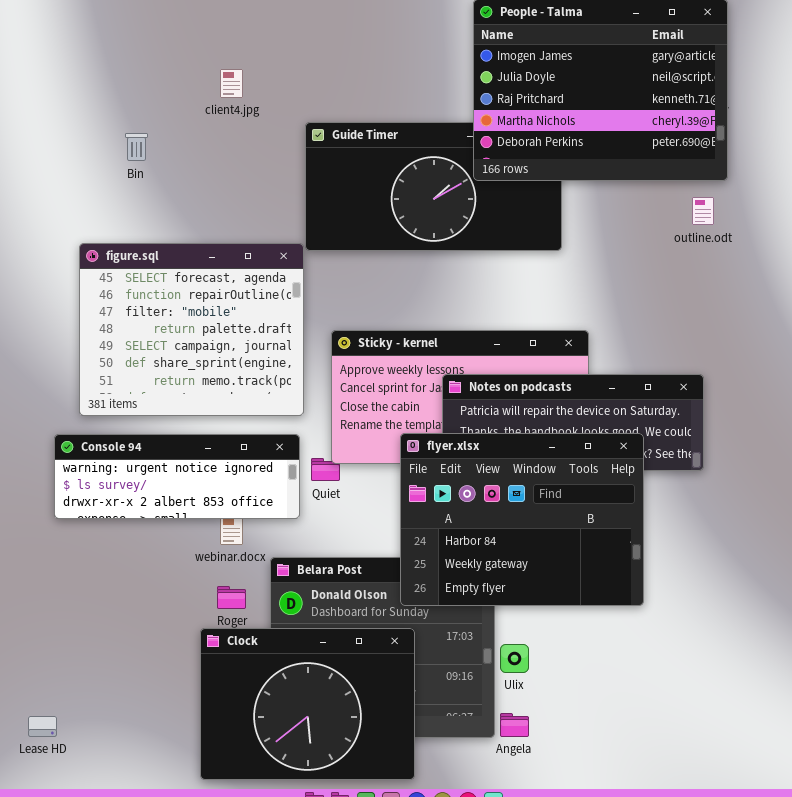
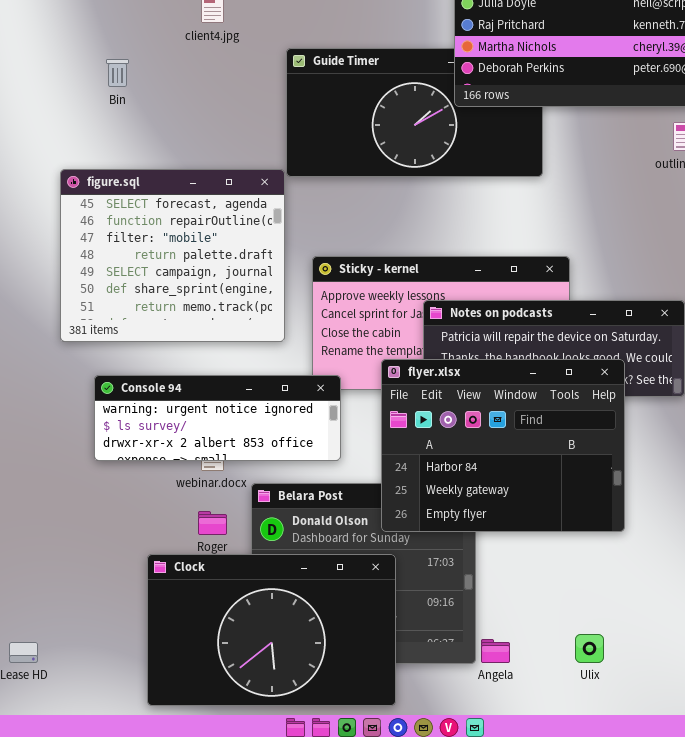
Console 94: [54,434,300,519] -> [94,375,341,461], moved
Clock: [200,628,415,780] -> [147,554,396,706], resized
Ulix: [500,644,529,673] -> [575,634,604,663], moved

